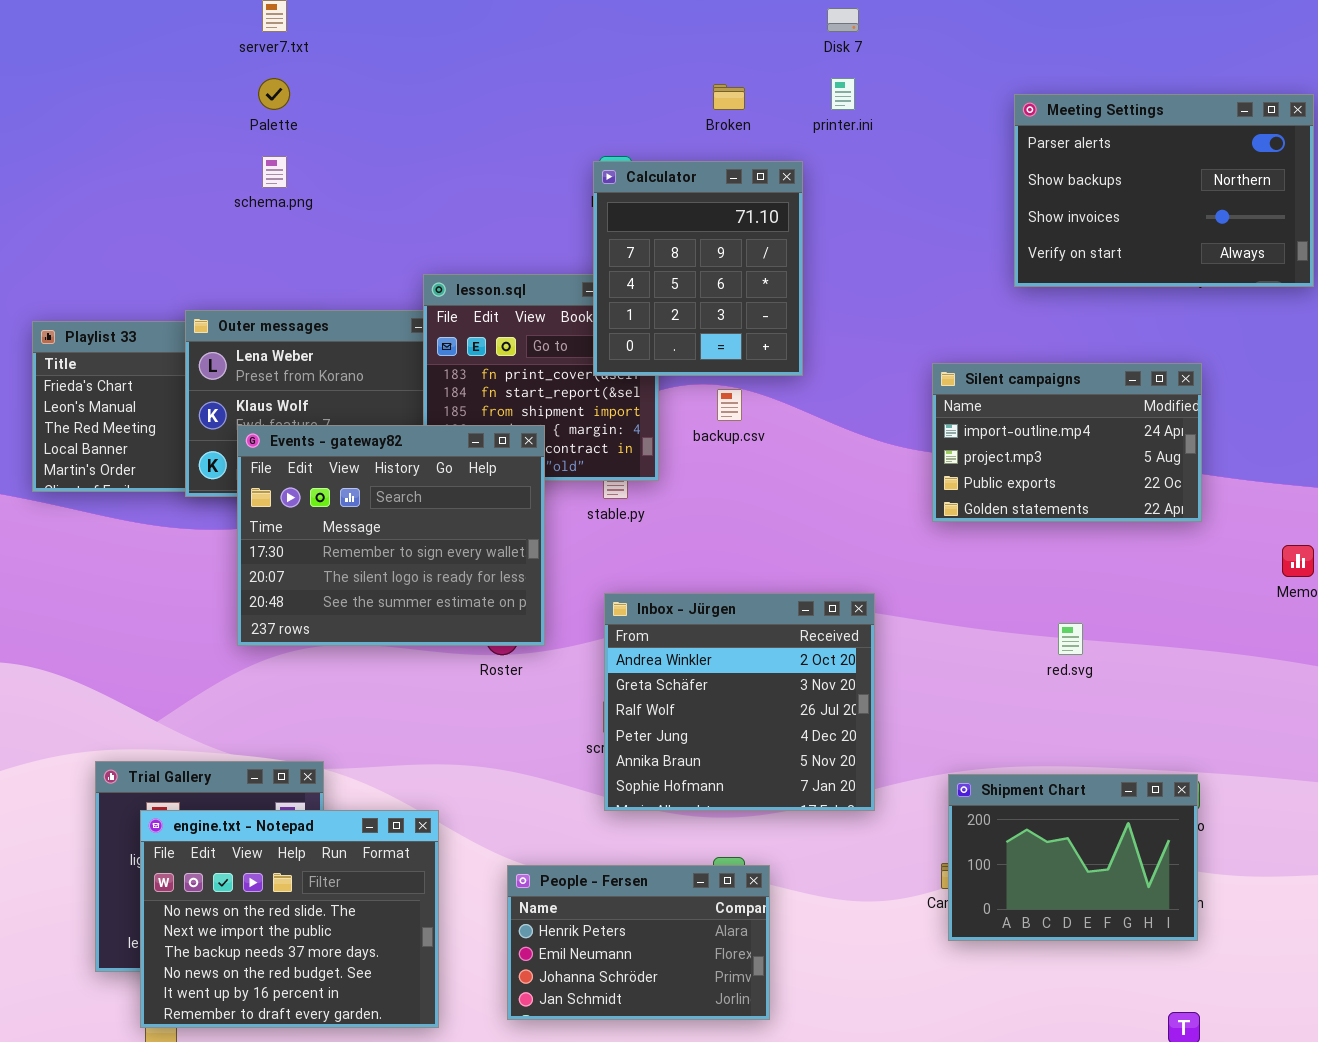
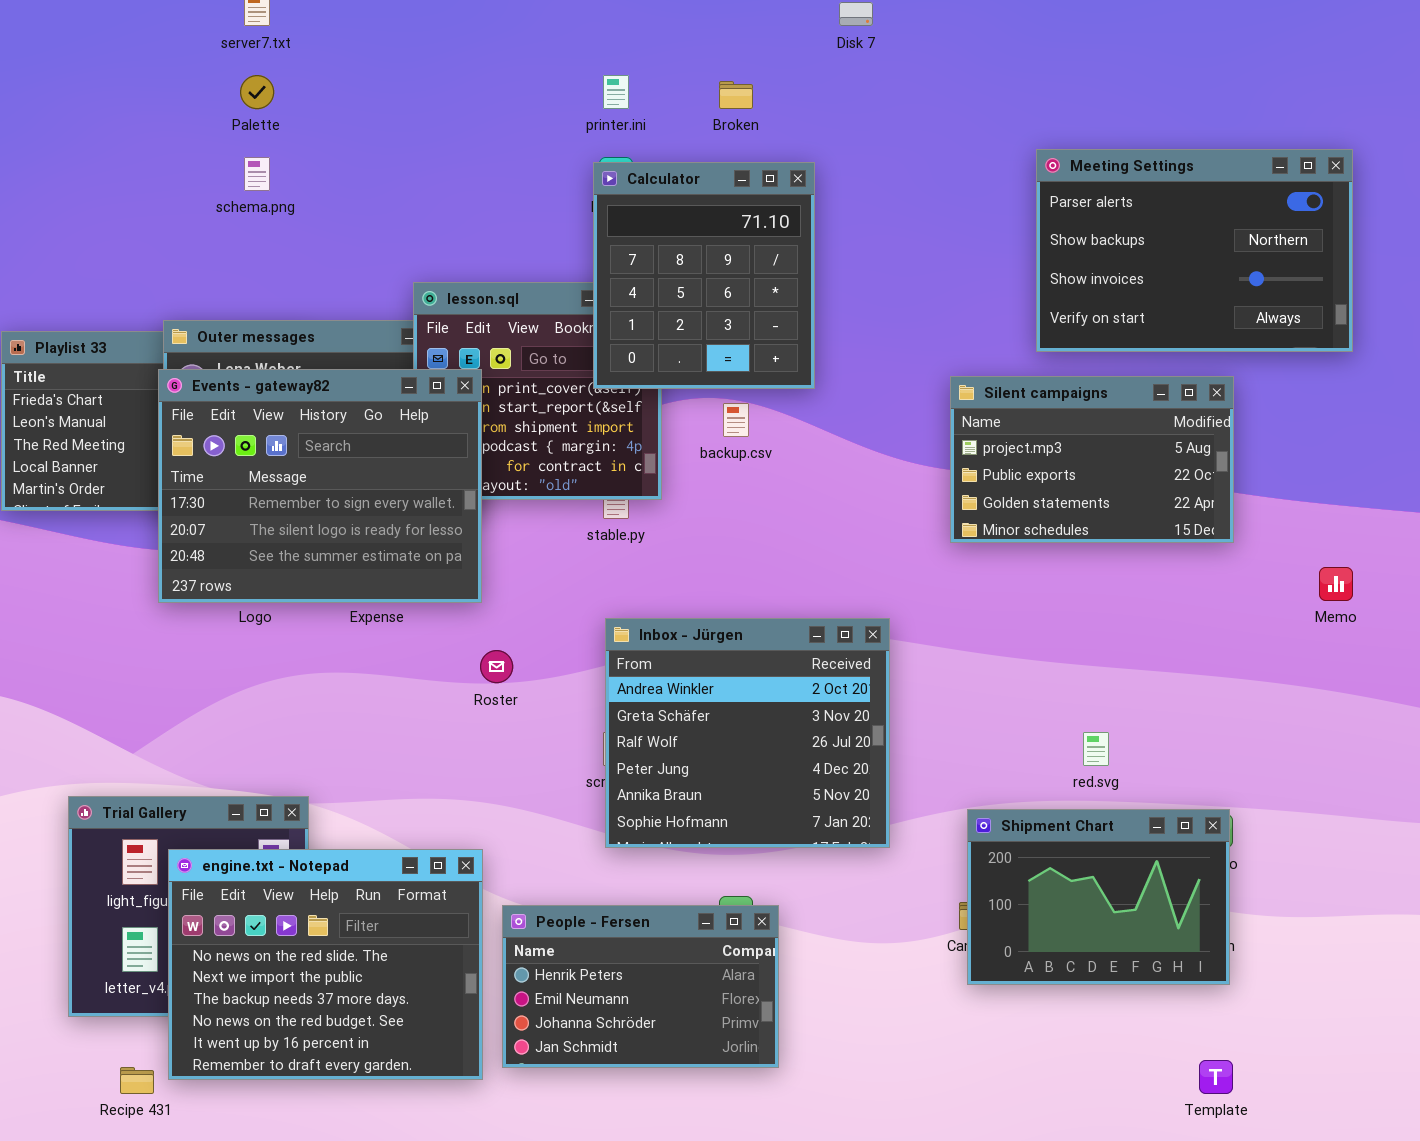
printer.ini: [831,78,855,110] -> [603,75,629,109], moved
Meeting Settings: [1014,94,1314,287] -> [1036,149,1353,352], moved
Silent campaigns: [932,363,1202,522] -> [950,376,1234,543], scrolled down 1 row
Events - gateway82: [237,425,545,646] -> [158,369,482,603], moved
red.svg: [1058,623,1083,655] -> [1083,732,1109,766], moved
engine.txt - Notepad: [140,810,439,1028] -> [168,849,483,1080], moved

